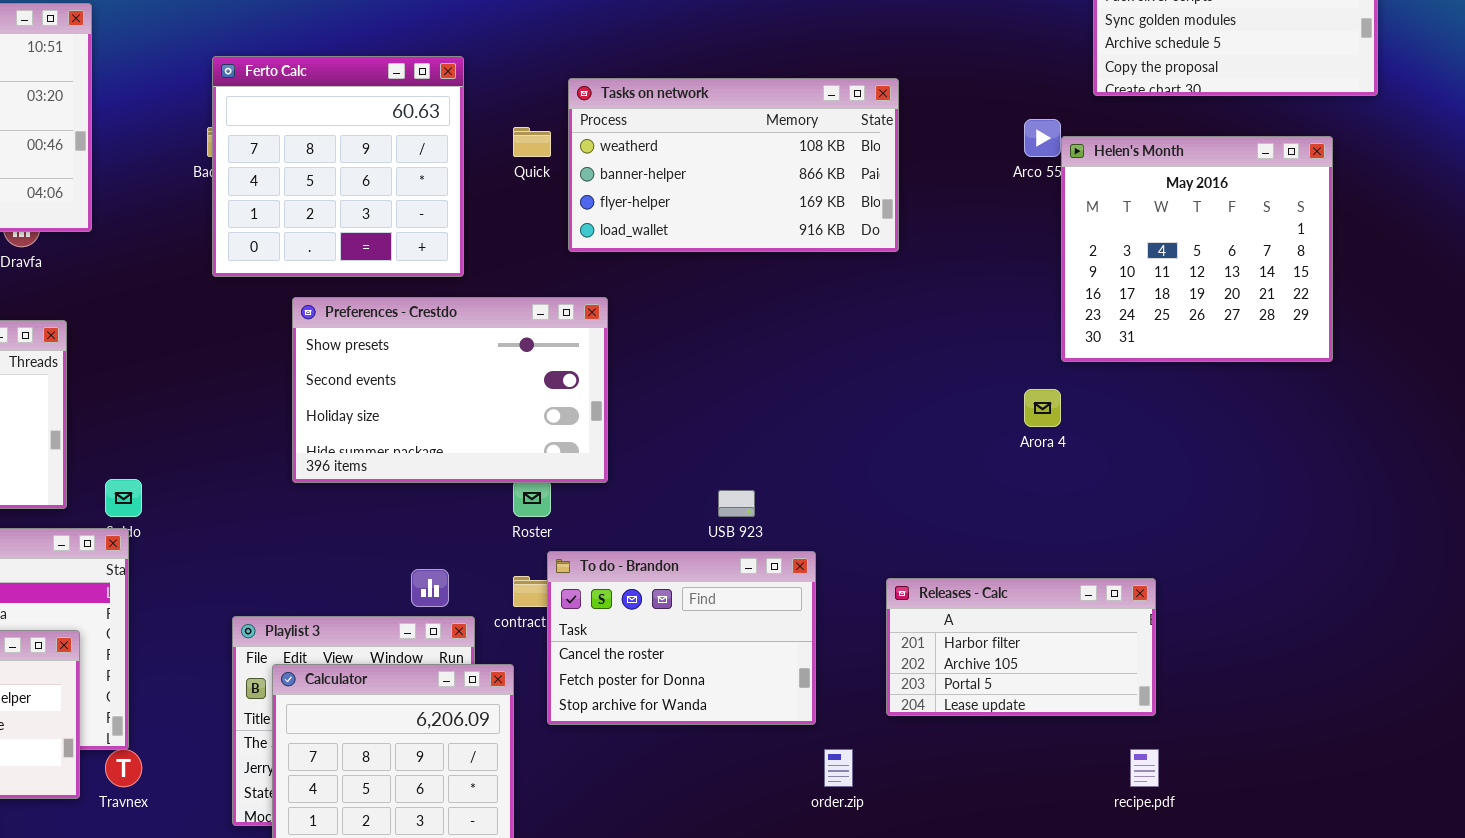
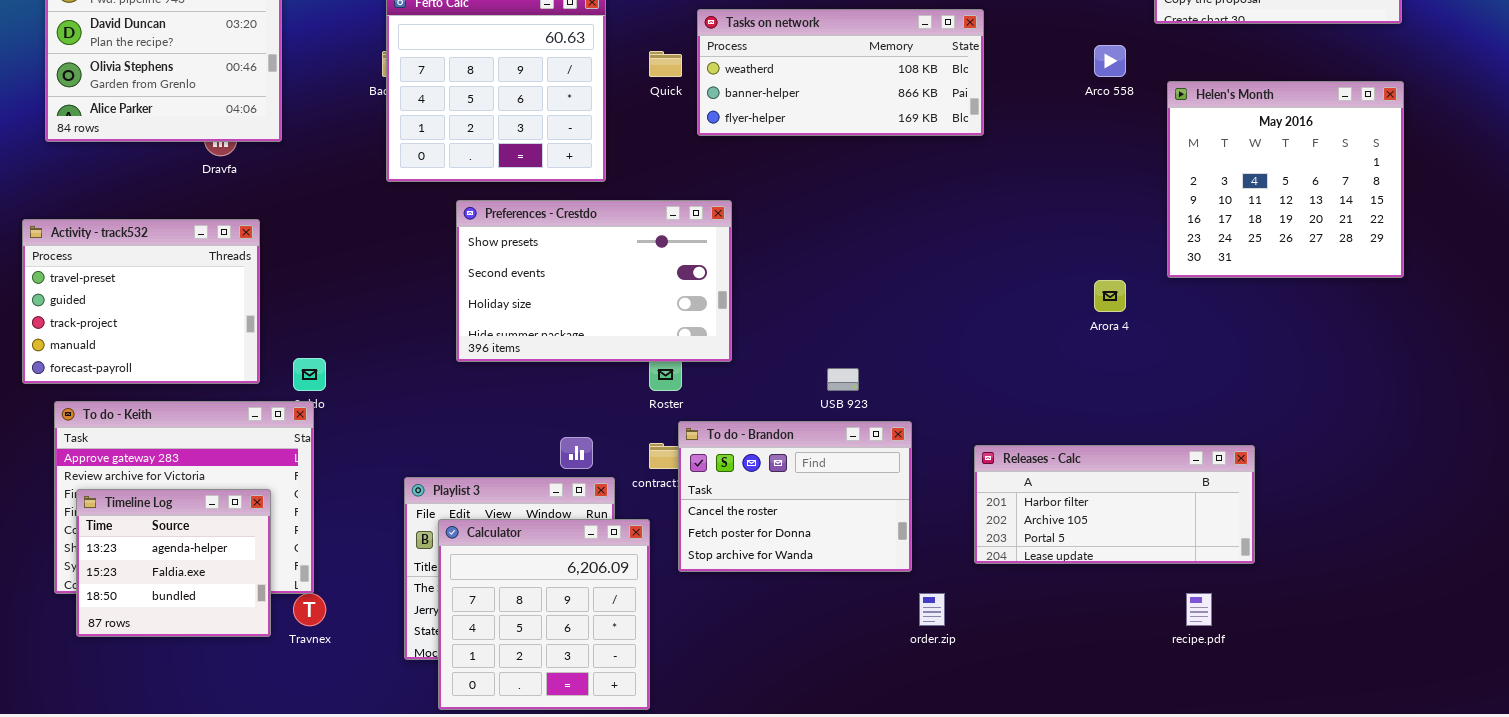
Tasks on network: [568,78,899,252] -> [697,9,984,136], resized
Helen's Month: [1061,136,1333,362] -> [1167,81,1404,278], moved
Releases - Calc: [886,578,1156,716] -> [974,445,1255,564], resized

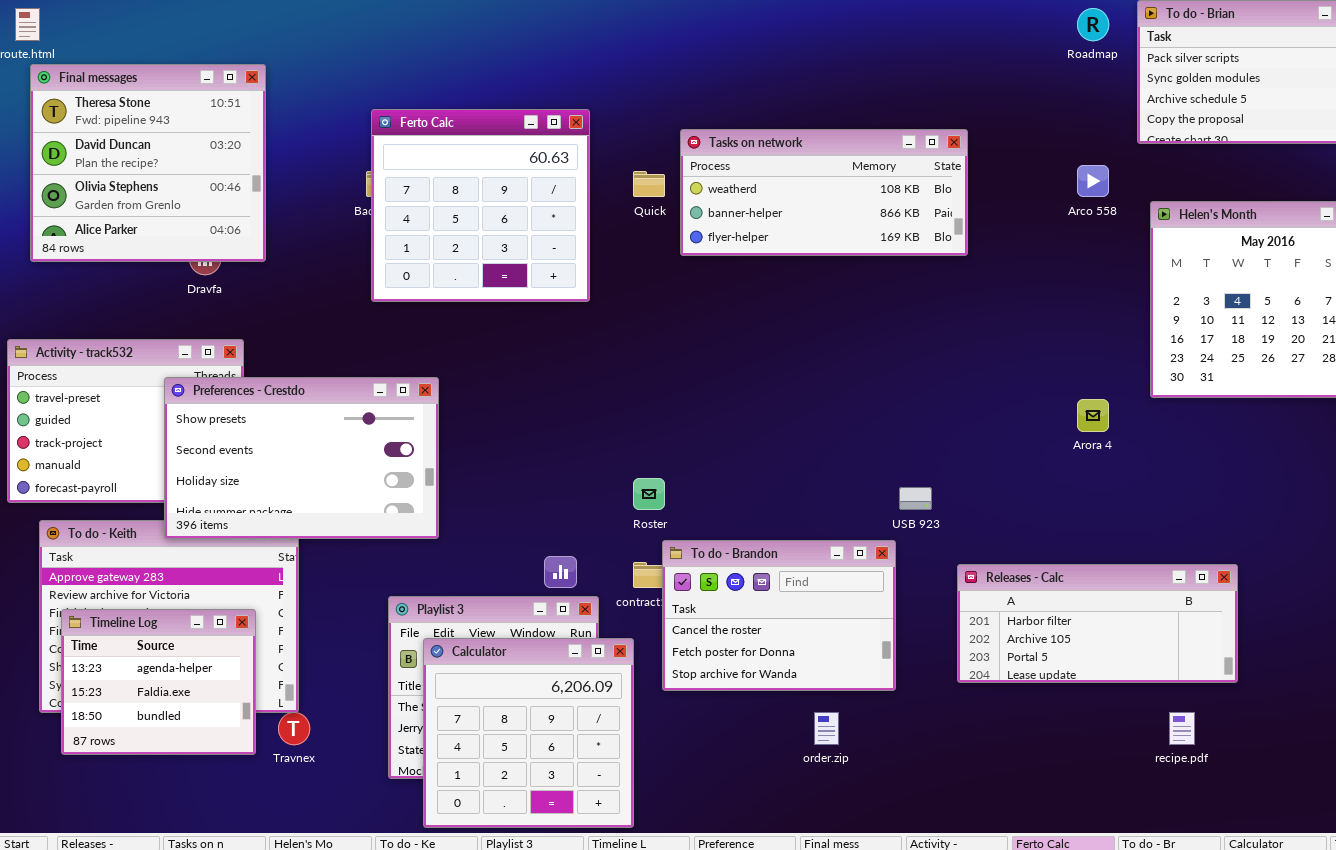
Preferences - Crestdo: [456,200,732,362] -> [164,377,439,539], moved
USB 923: [827,368,859,391] -> [899,487,932,510], moved
order.zip: [919,593,945,626] -> [814,712,839,745], moved

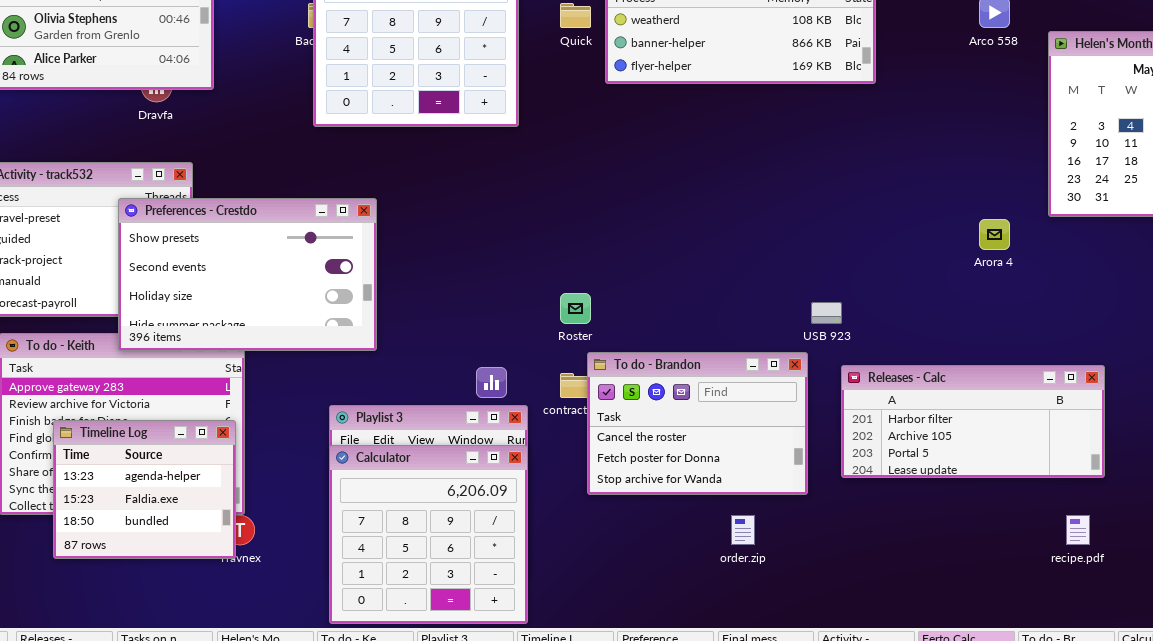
Releases - Calc: [957,564,1238,683] -> [841,365,1105,478], moved
Timeline Log: [61,609,256,755] -> [53,420,236,559], moved
Calculator: [423,638,634,828] -> [329,445,528,624], moved

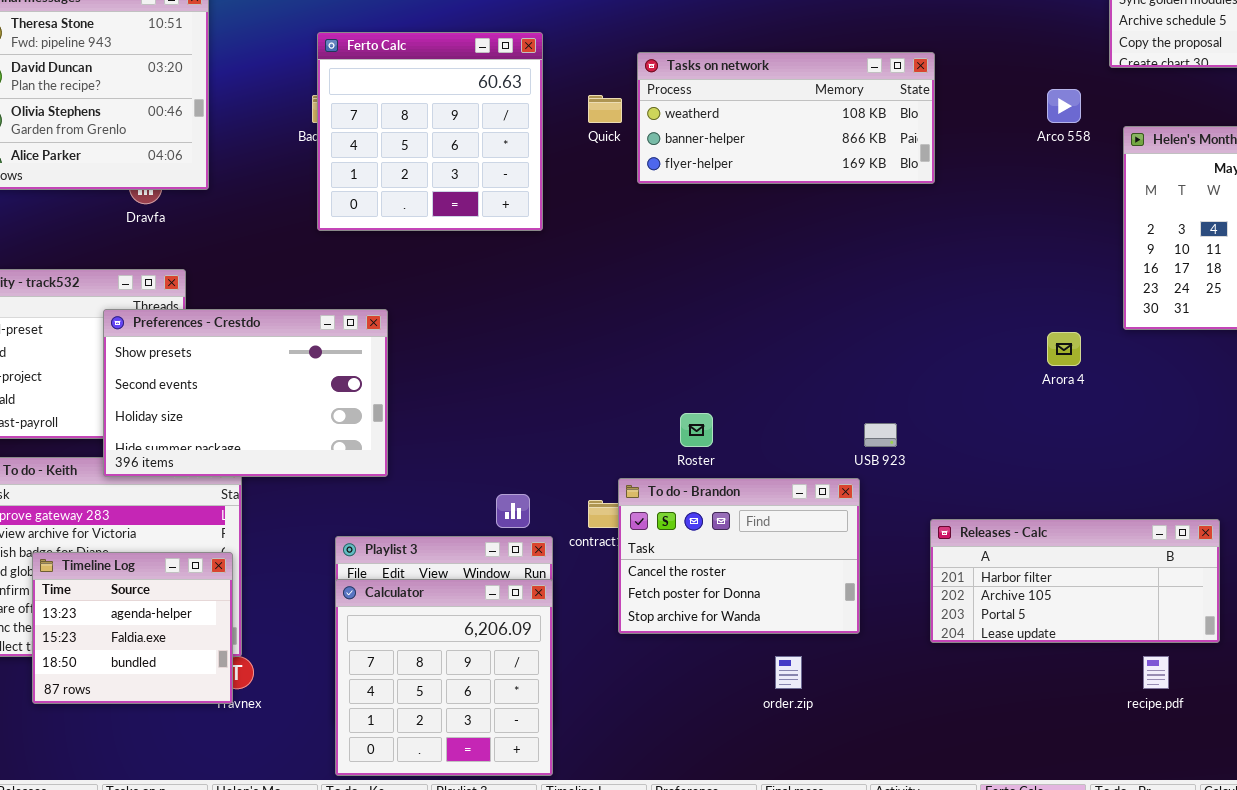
Roster: [560,293,591,324] -> [680,413,713,447], moved
Releases - Calc: [841,365,1105,478] -> [930,519,1220,643], moved

